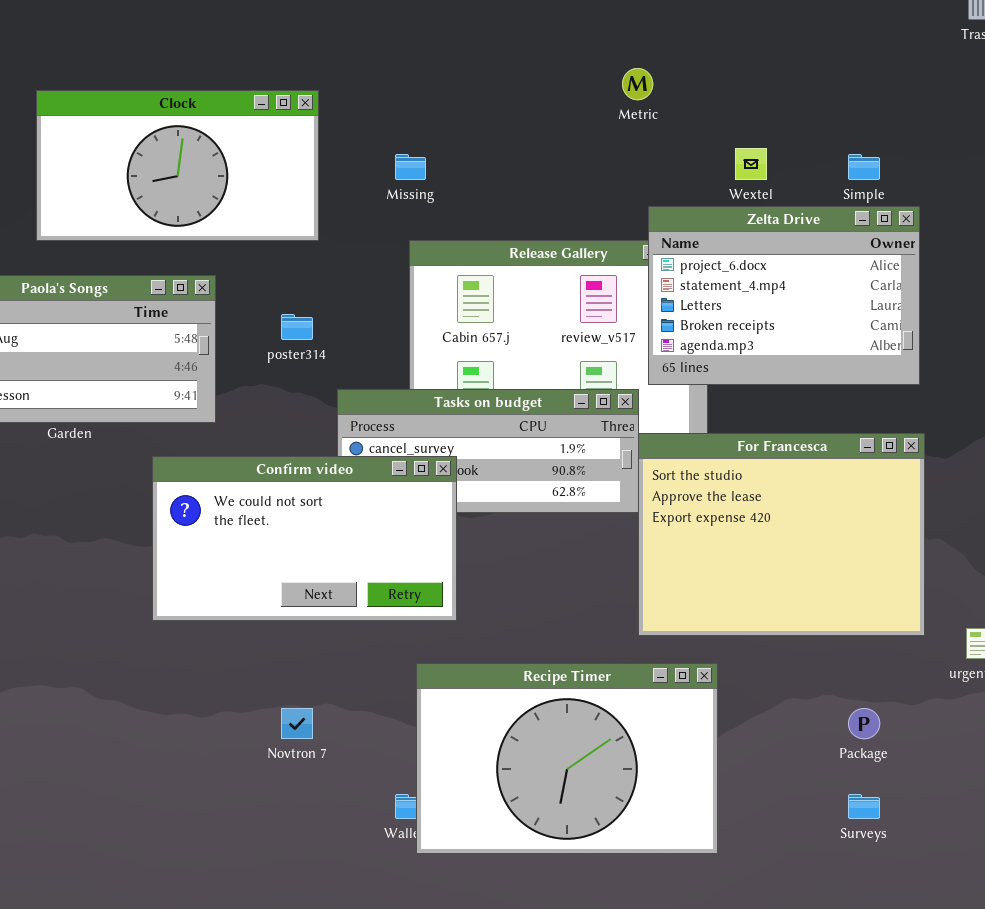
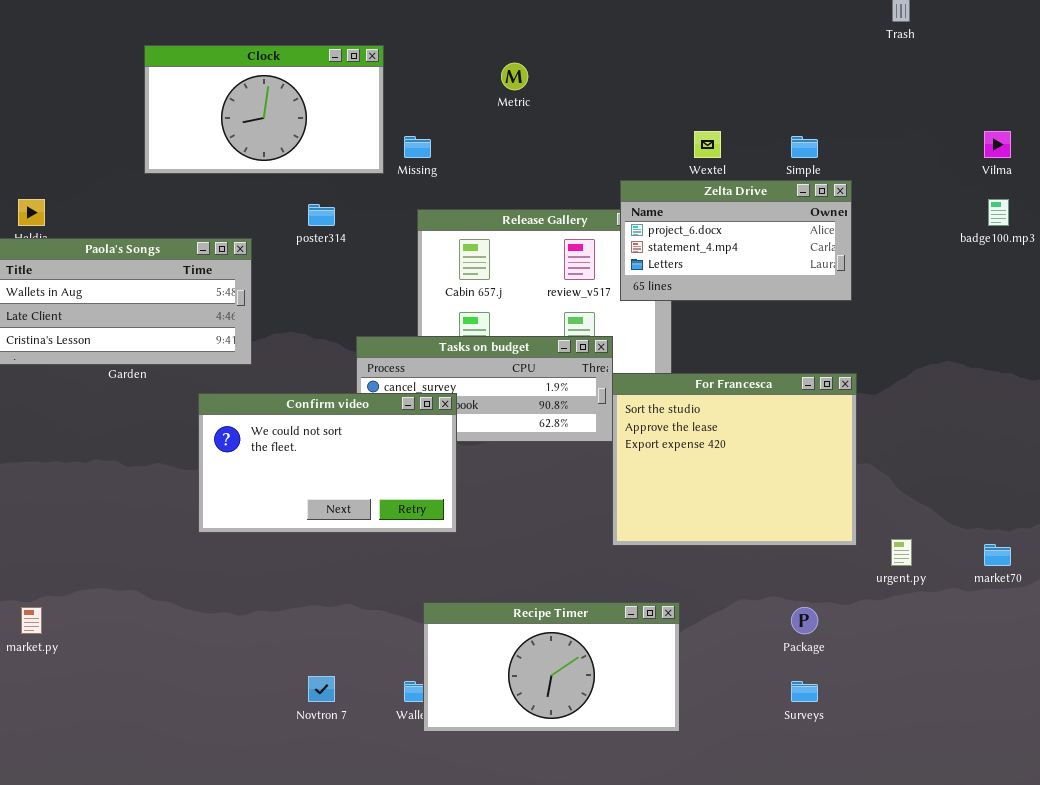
Metric: [622,68,653,100] -> [501,63,528,90], moved
Clock: [36,90,319,241] -> [144,45,384,174], moved
Zelta Drive: [648,206,920,385] -> [620,180,852,301], resized
poster314: [281,314,313,340] -> [308,204,335,226], moved
Recipe Timer: [416,663,718,854] -> [423,602,680,732], resized
Novtron 7: [281,708,313,739] -> [308,676,335,702], moved

